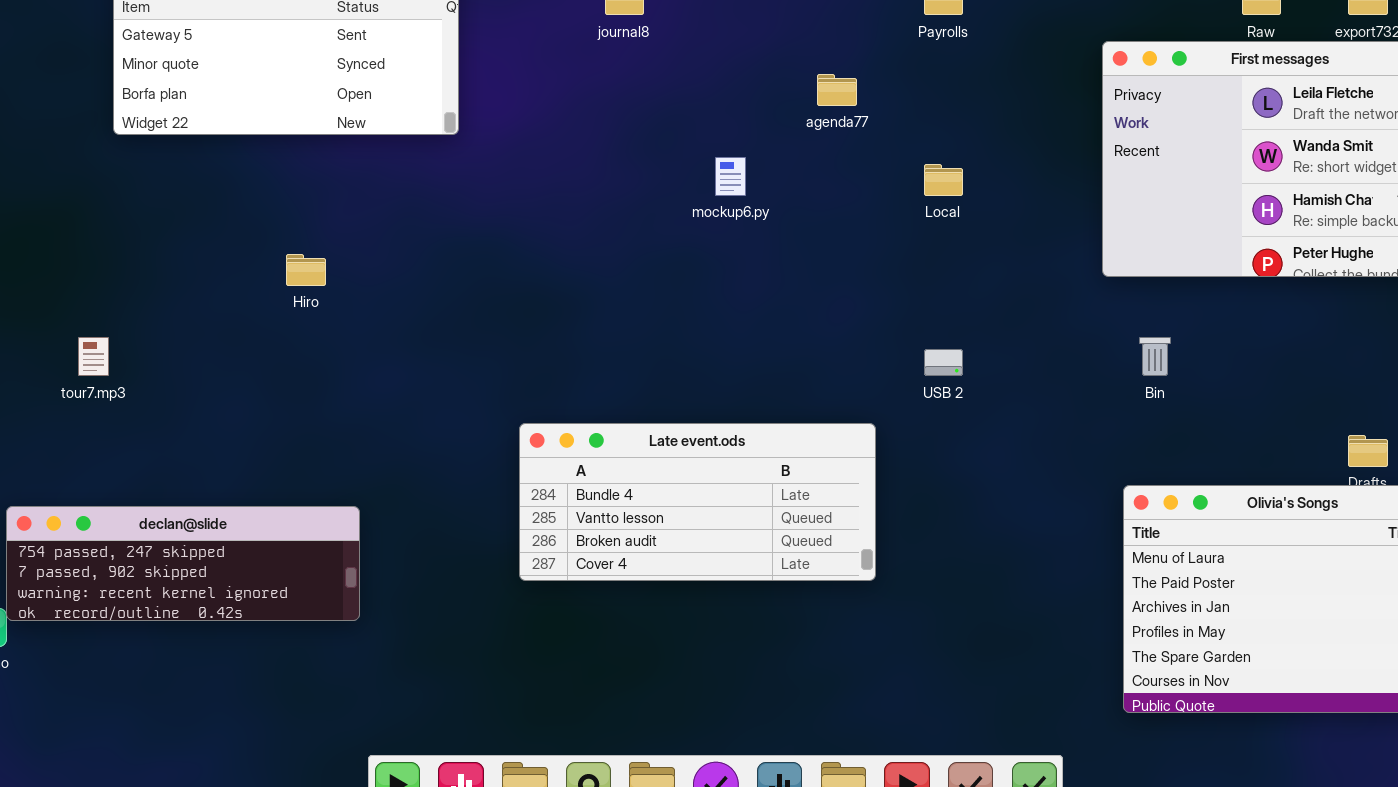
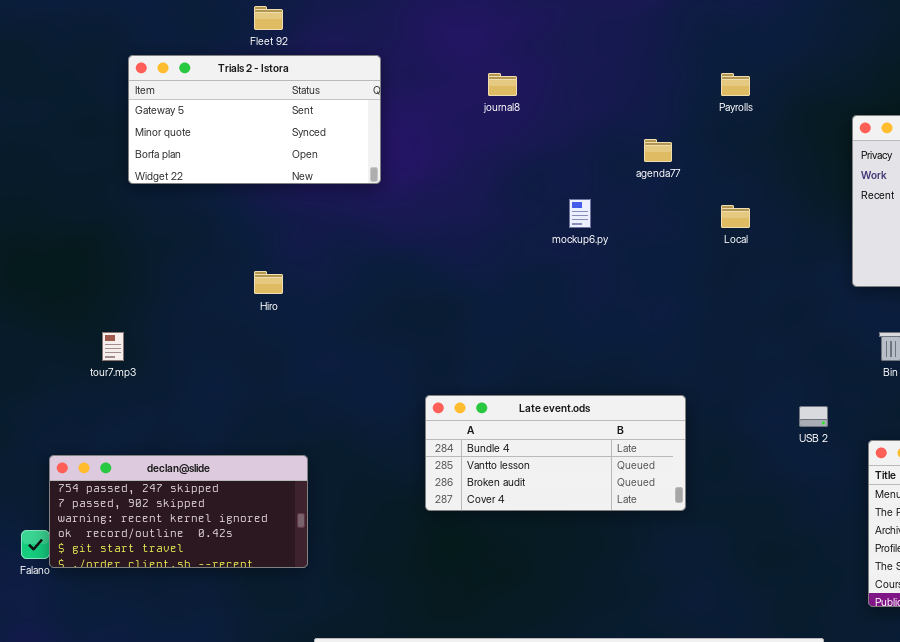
USB 2: [924,349,963,376] -> [799,406,828,427], moved
declan@slide: [6,506,360,621] -> [49,455,308,568], resized

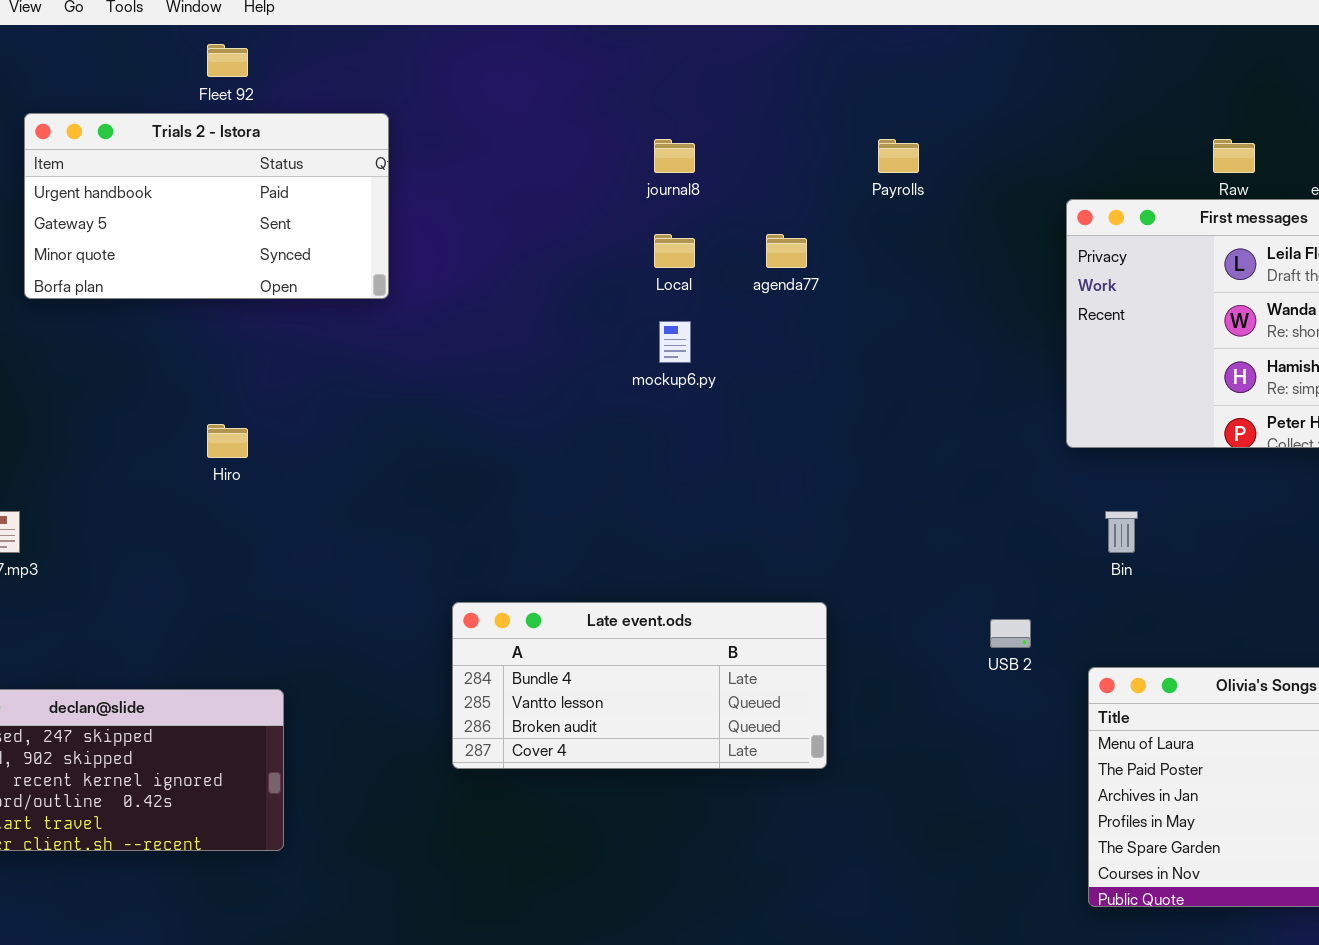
Trials 2 - Istora: [128,55,381,184] -> [24,113,389,299], scrolled up 1 row
journal8: [488,73,517,96] -> [654,139,695,173], moved
Local: [721,205,750,228] -> [654,234,695,268], moved

